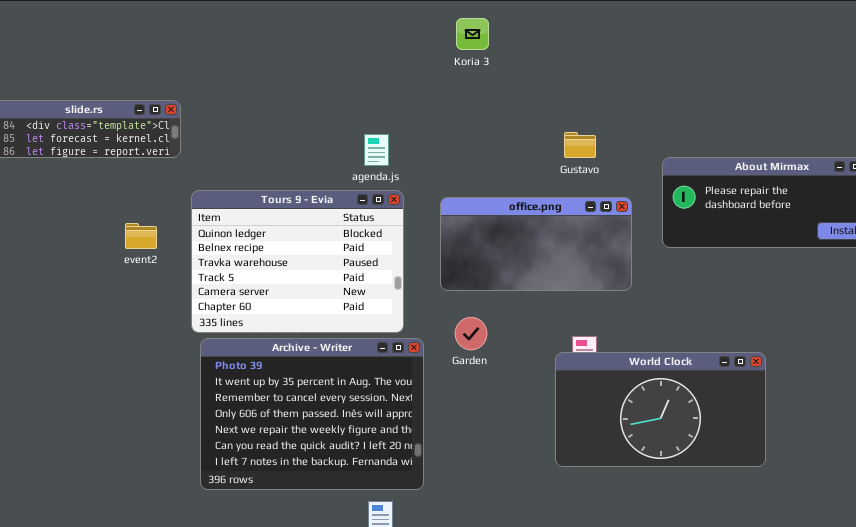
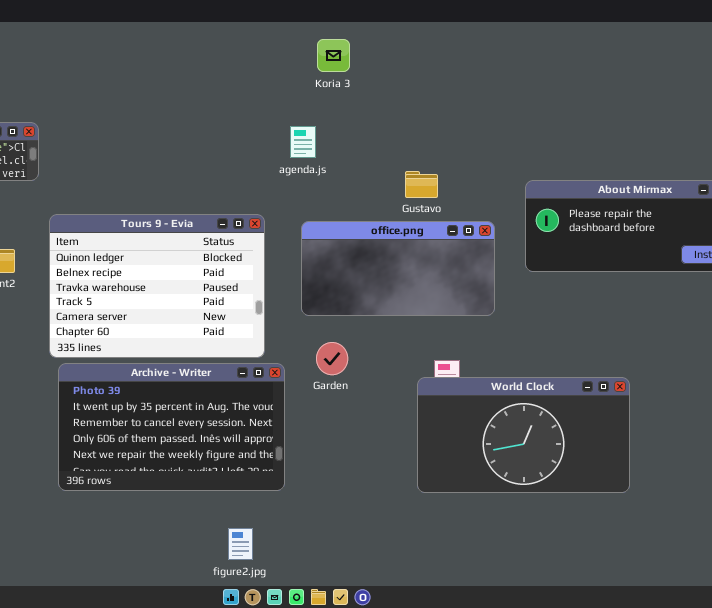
Gustavo: [564,132,596,158] -> [405,171,438,198], moved
agenda.js: [364,134,389,166] -> [290,126,316,158], moved
Archive - Writer: [200,338,424,490] -> [58,363,285,491], resized

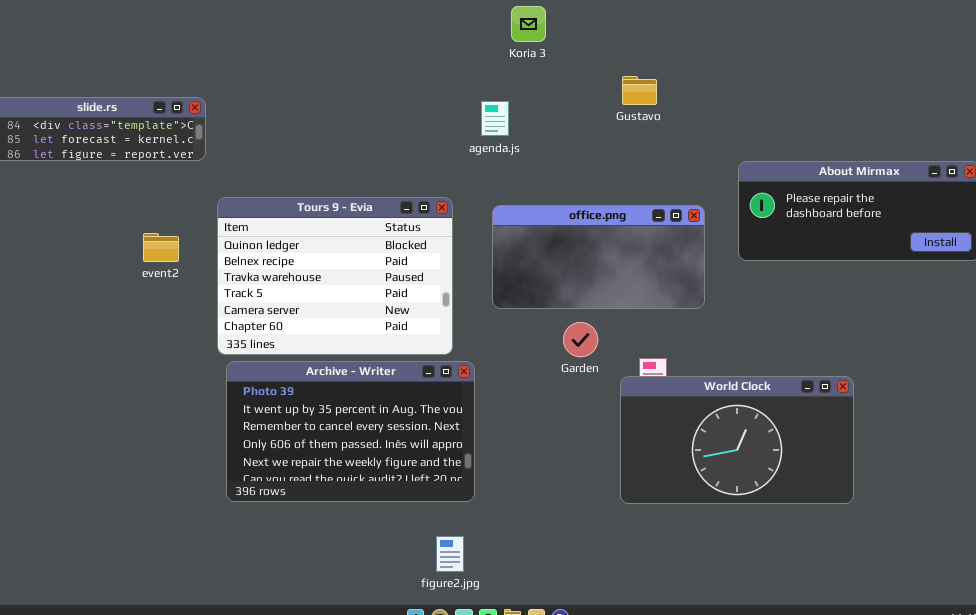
Gustavo: [405,171,438,198] -> [622,76,657,105], moved
Garden: [316,342,348,375] -> [563,322,598,357], moved
figure2.jpg: [228,528,253,560] -> [436,536,464,572], moved

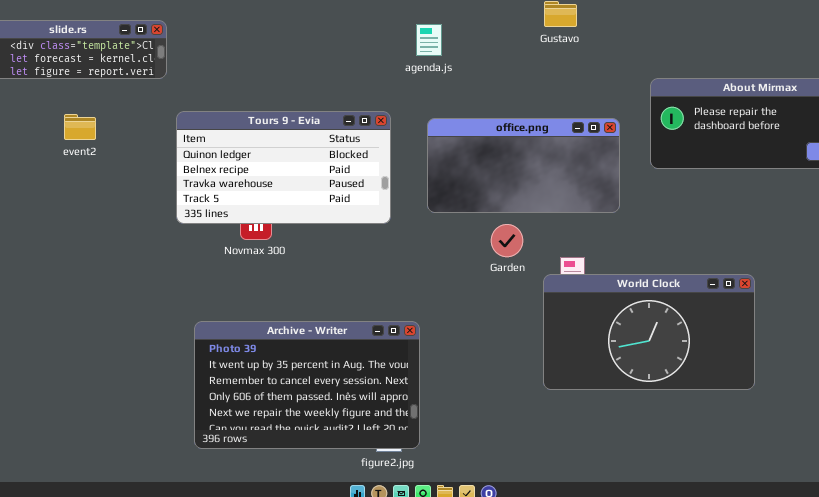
Tours 9 - Evia: [217,197,453,355] -> [176,111,391,224], resized
event2: [143,233,179,262] -> [64,114,96,140], moved
Archive - Writer: [226,361,475,502] -> [194,321,420,449], moved

